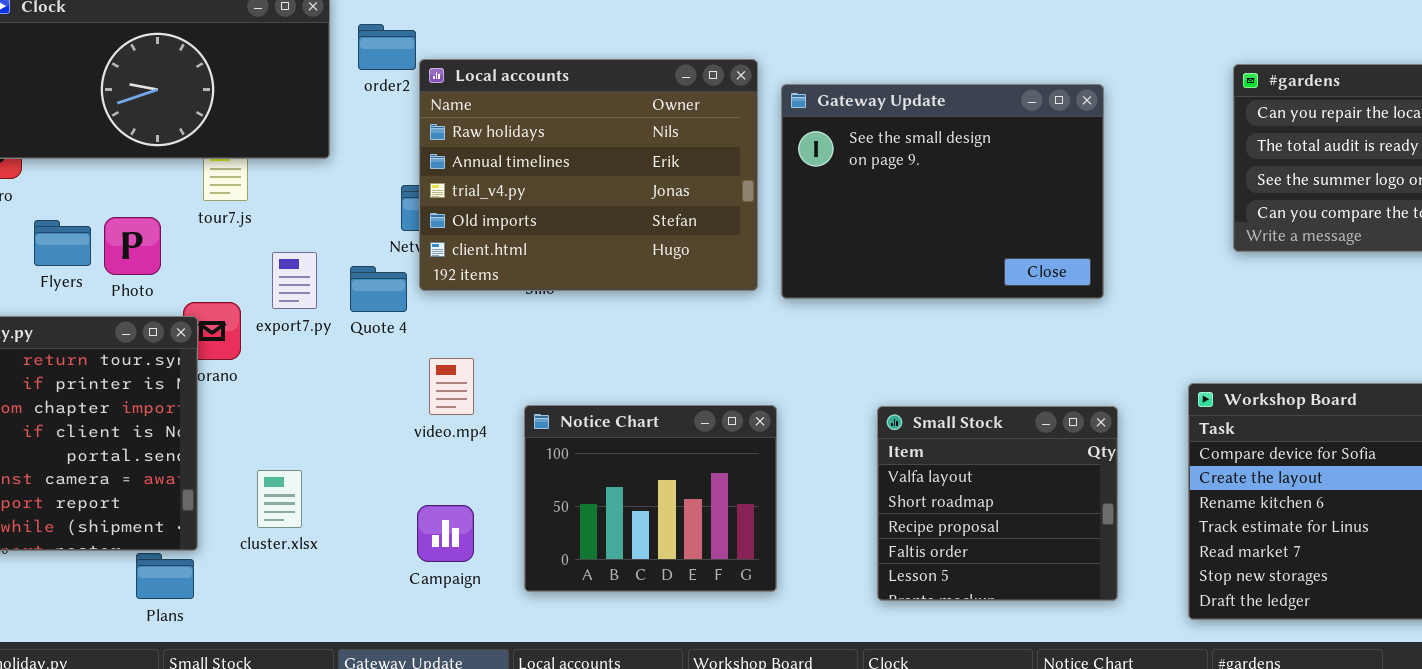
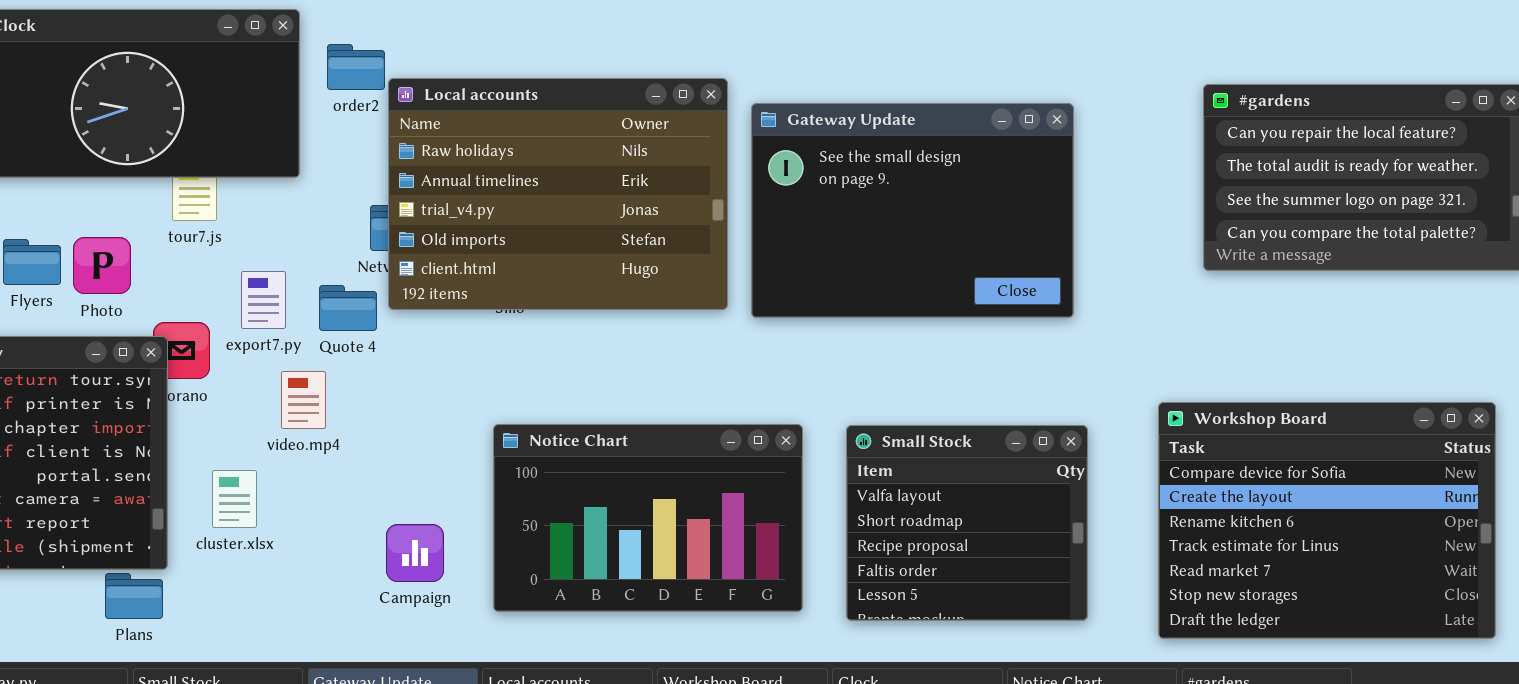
video.mp4: [429,358,474,415] -> [281,371,326,429], moved
Notice Chart: [524,405,777,592] -> [493,424,803,612], resized
cluster.xlsx: [257,470,302,528] -> [212,470,257,528], moved

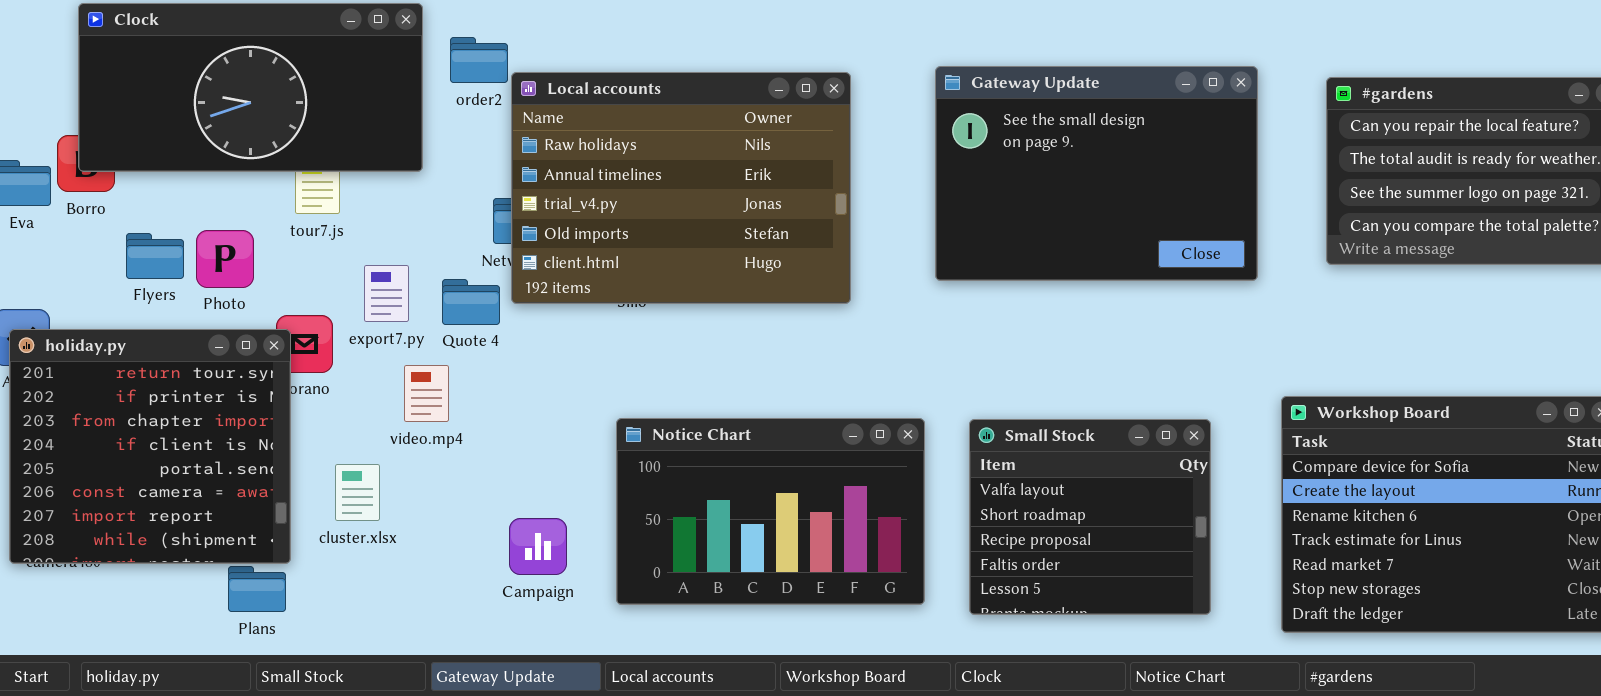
Gateway Update: [751,103,1074,318] -> [935,66,1258,281], moved

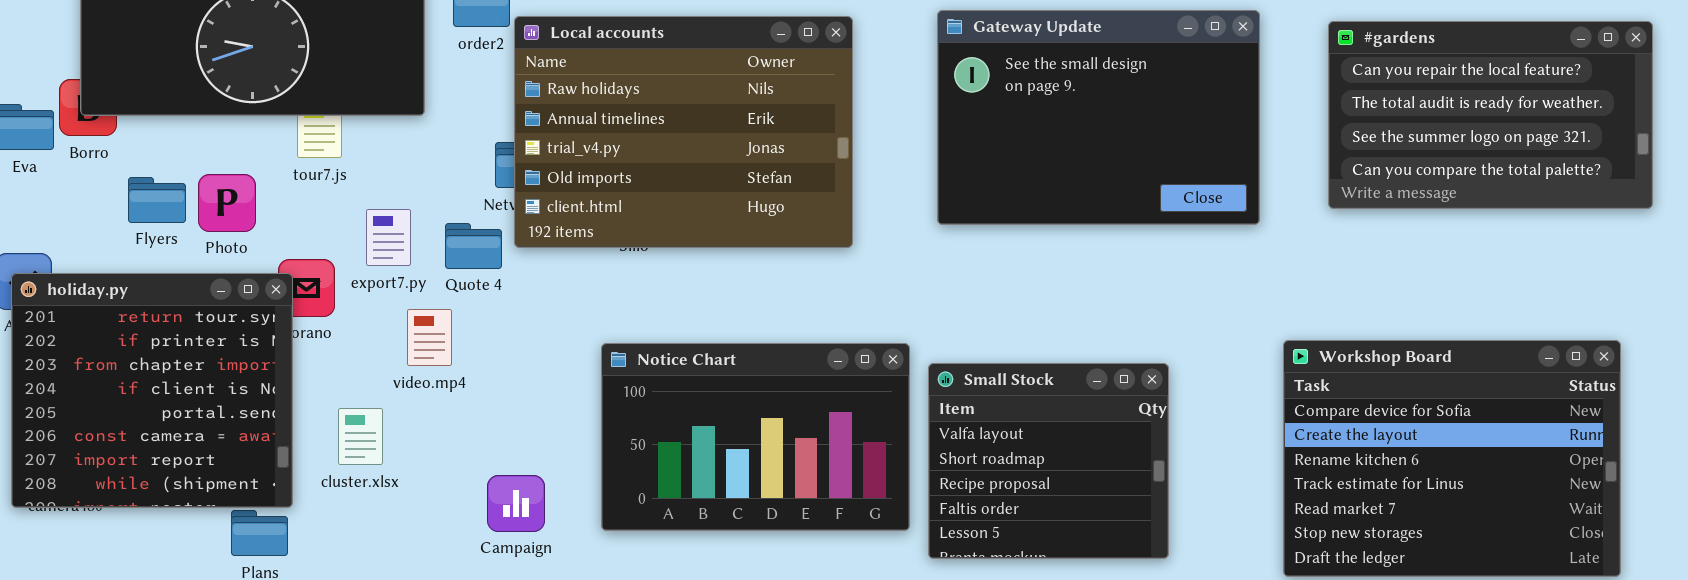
Notice Chart: [616,418,925,605] -> [601,343,910,531], moved
Small Stock: [969,419,1211,615] -> [928,363,1169,559], moved
Campaign: [509,518,567,575] -> [487,475,545,532], moved

